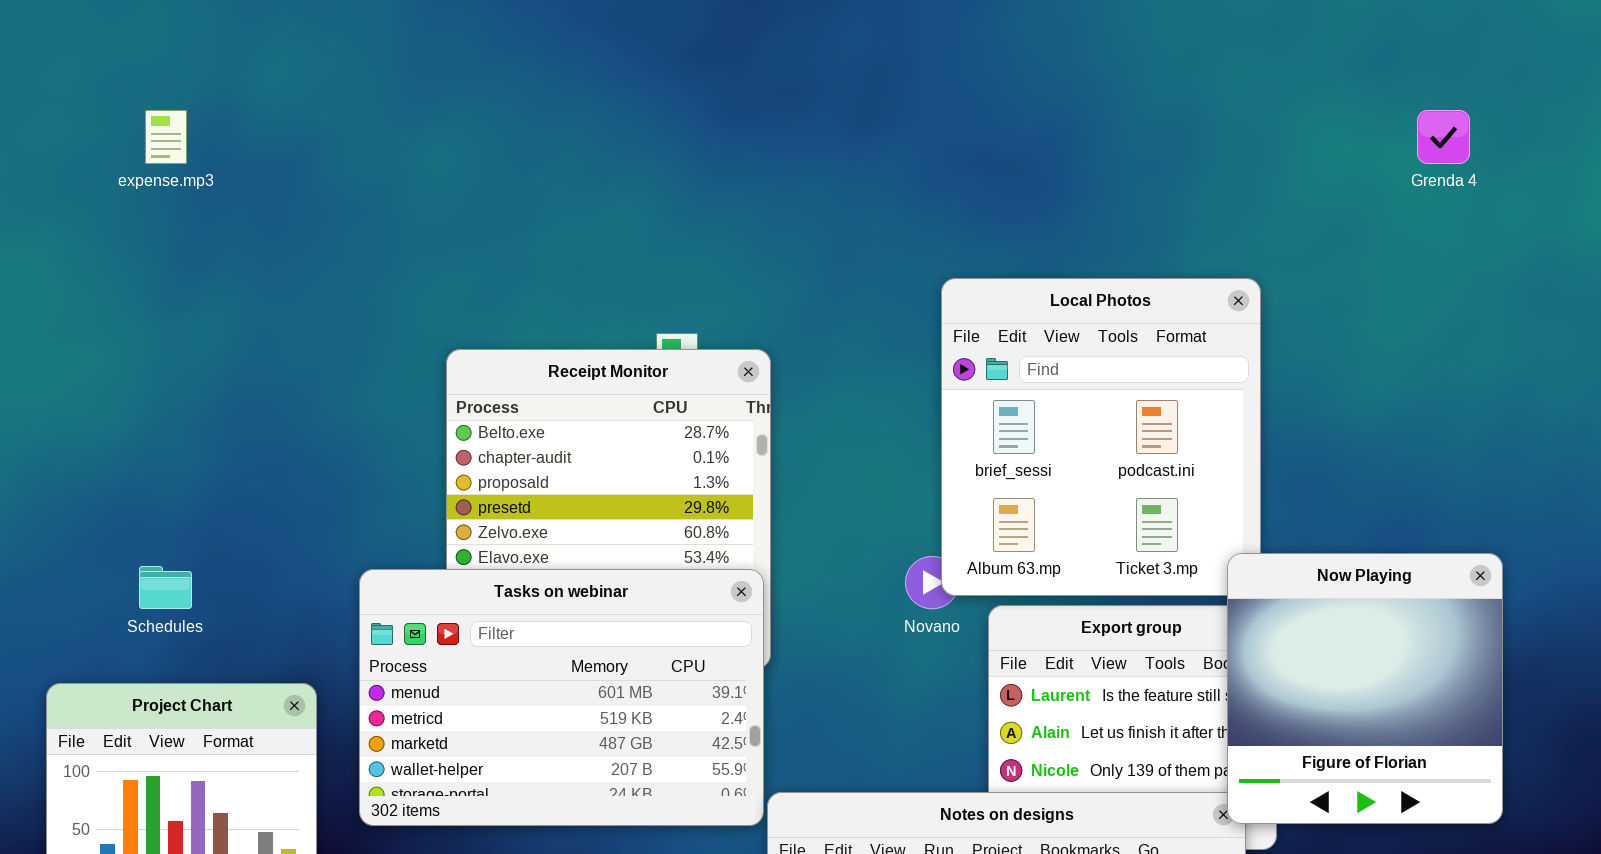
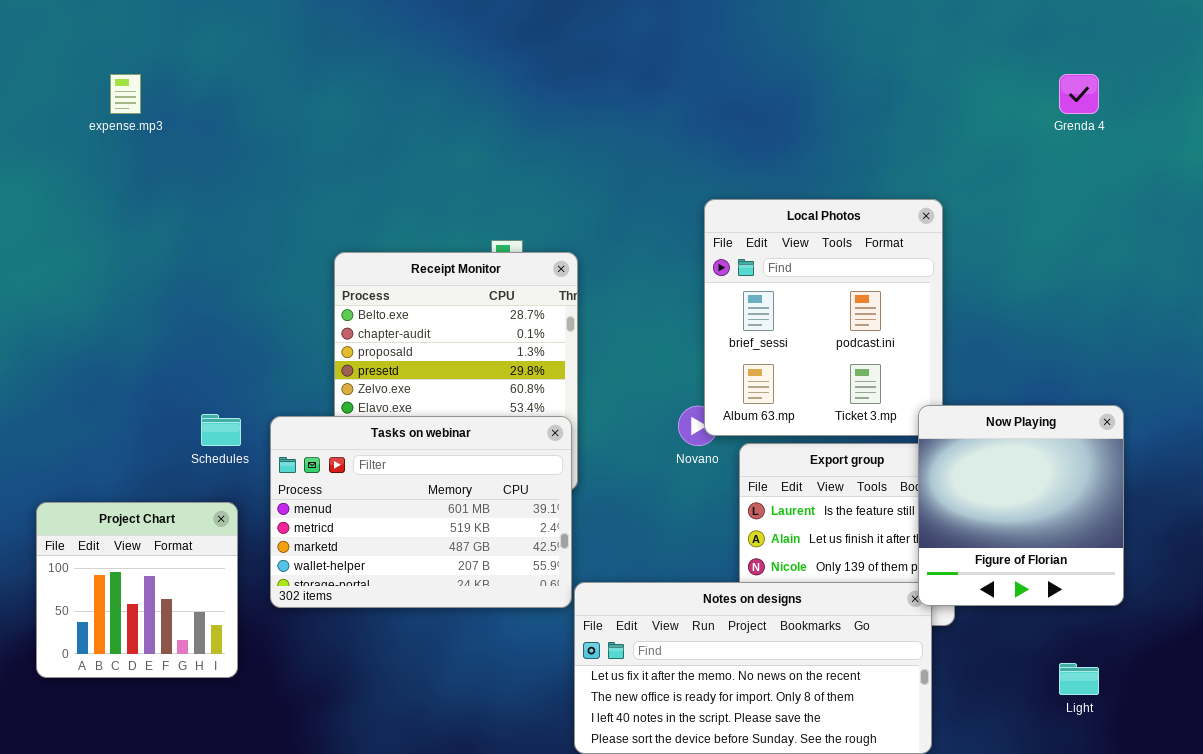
Schedules: [139,566,192,609] -> [201,414,241,446], moved

